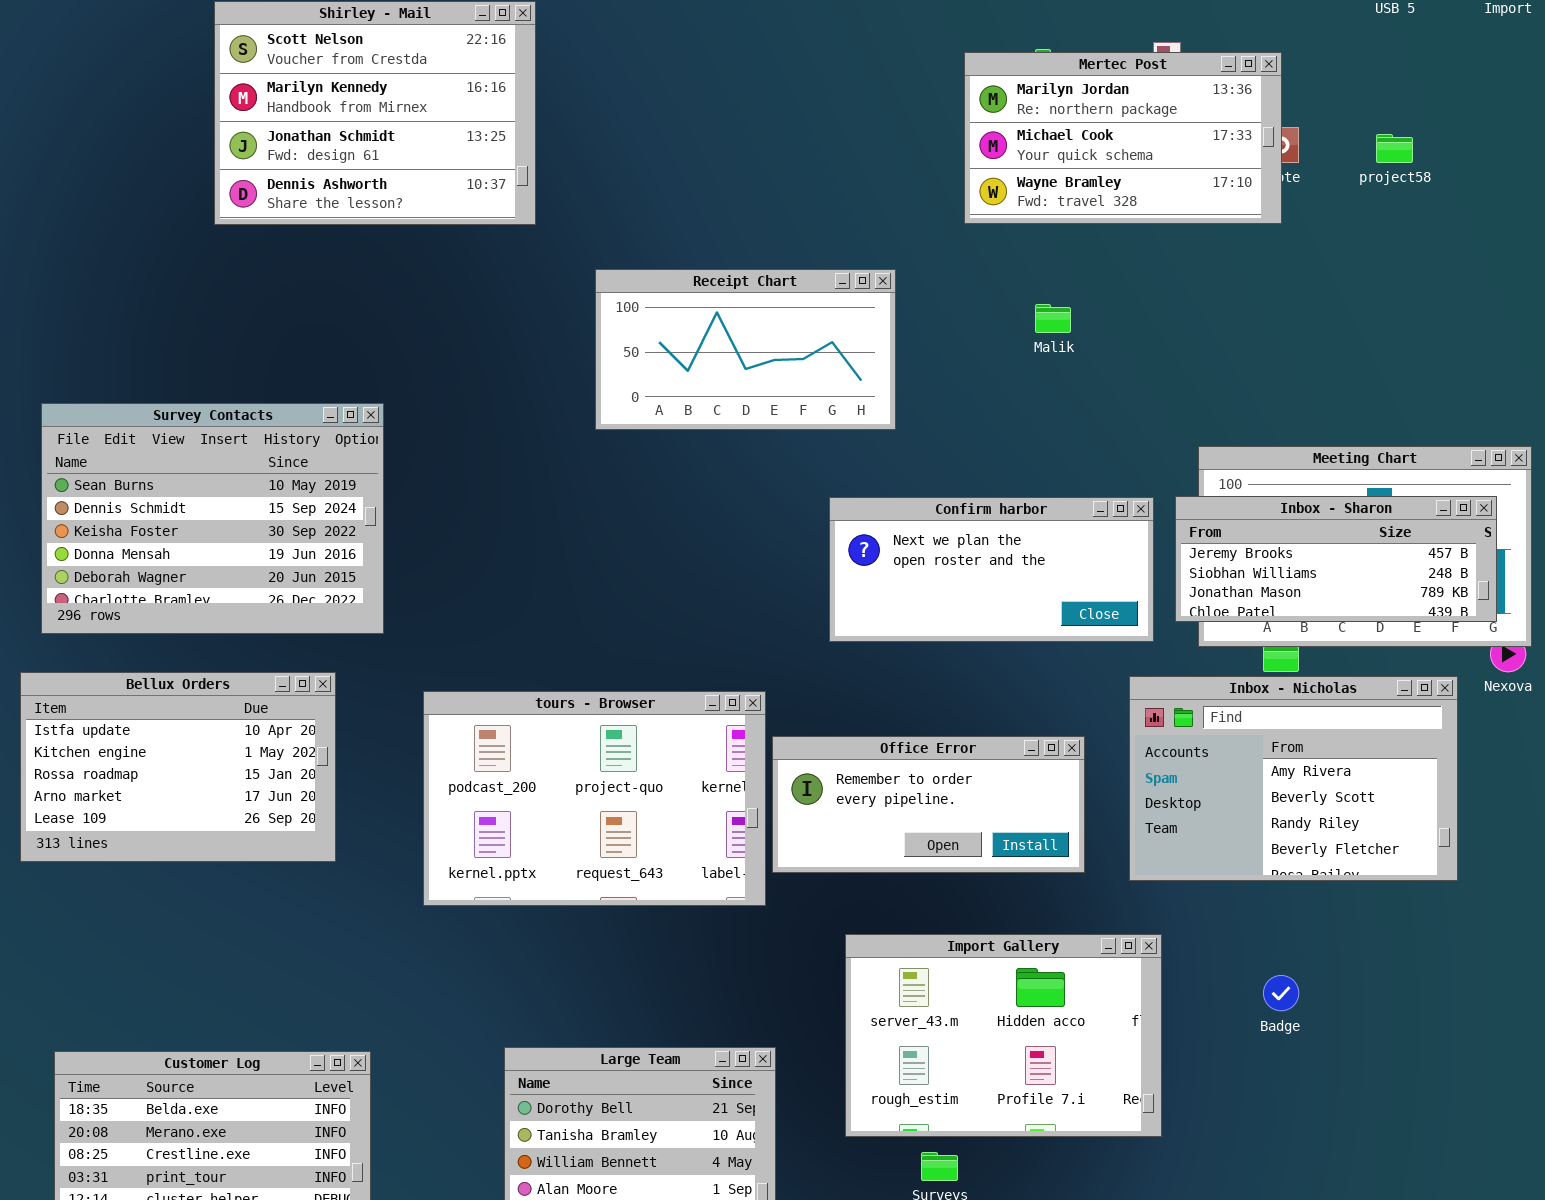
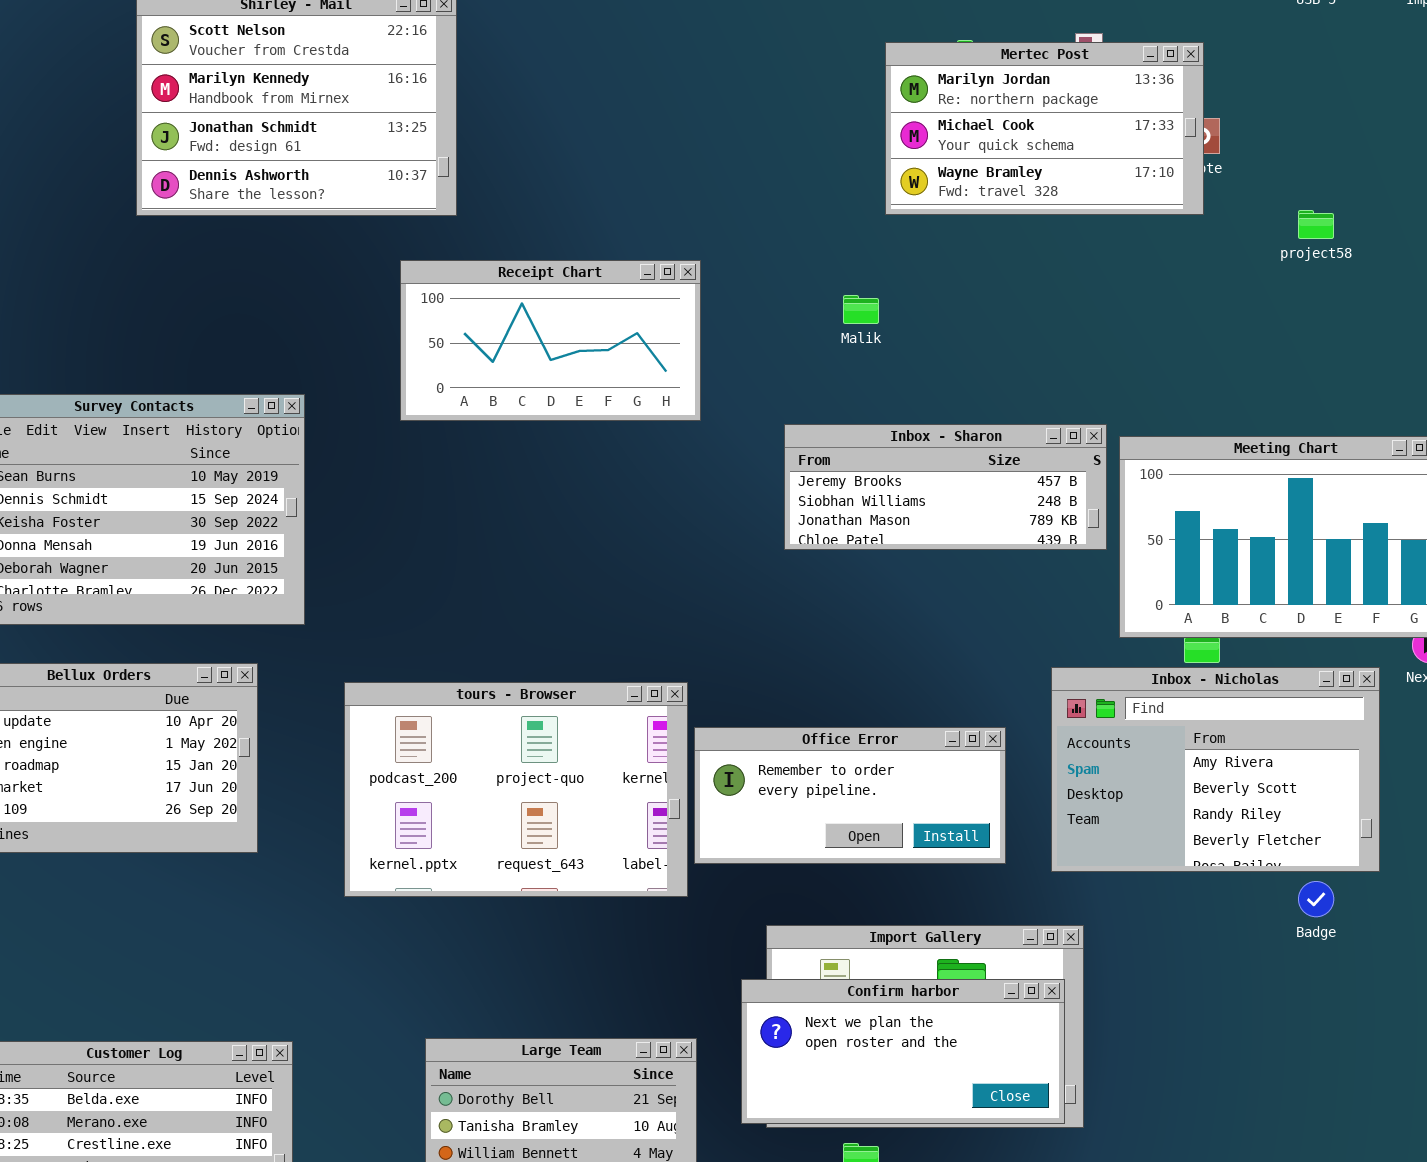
project58: [1376,134,1413,163] -> [1298,210,1334,239], moved
Receipt Chart: [595,269,896,430] -> [400,260,701,421], moved
Malik: [1035,304,1071,333] -> [843,295,879,324], moved
Inbox - Sharon: [1175,496,1497,622] -> [784,424,1107,550], moved
Confirm harbor: [829,497,1154,642] -> [741,979,1065,1124], moved
Badge: [1263,975,1299,1011] -> [1298,881,1334,917], moved

